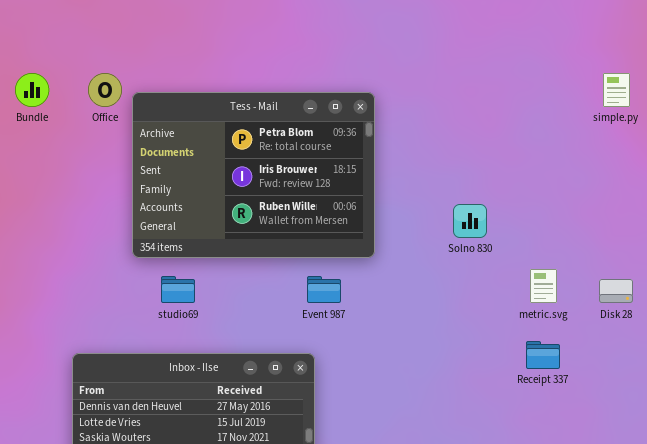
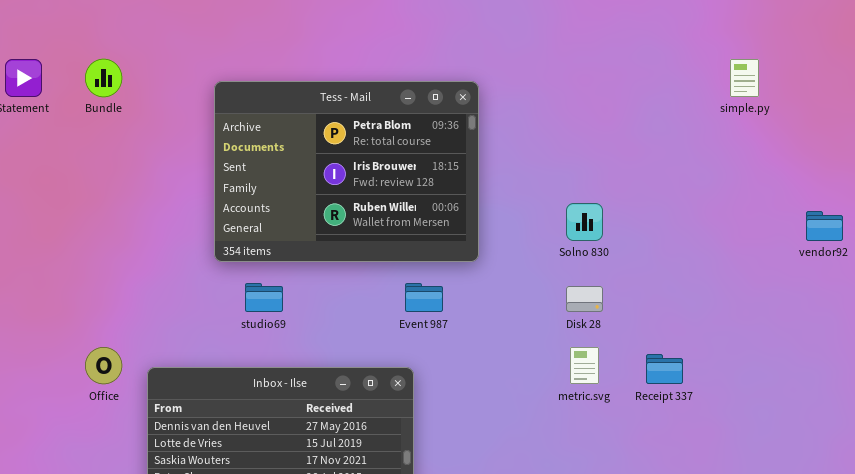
Office: [88,73,122,107] -> [85,347,122,384], moved
metric.svg: [530,269,557,303] -> [570,347,599,384], moved
Disk 28: [599,279,633,303] -> [566,286,603,312], moved

